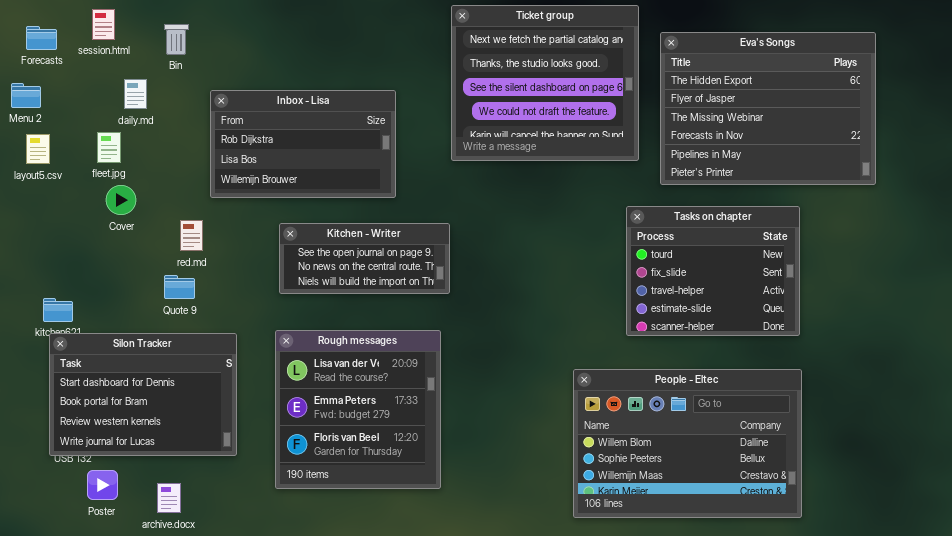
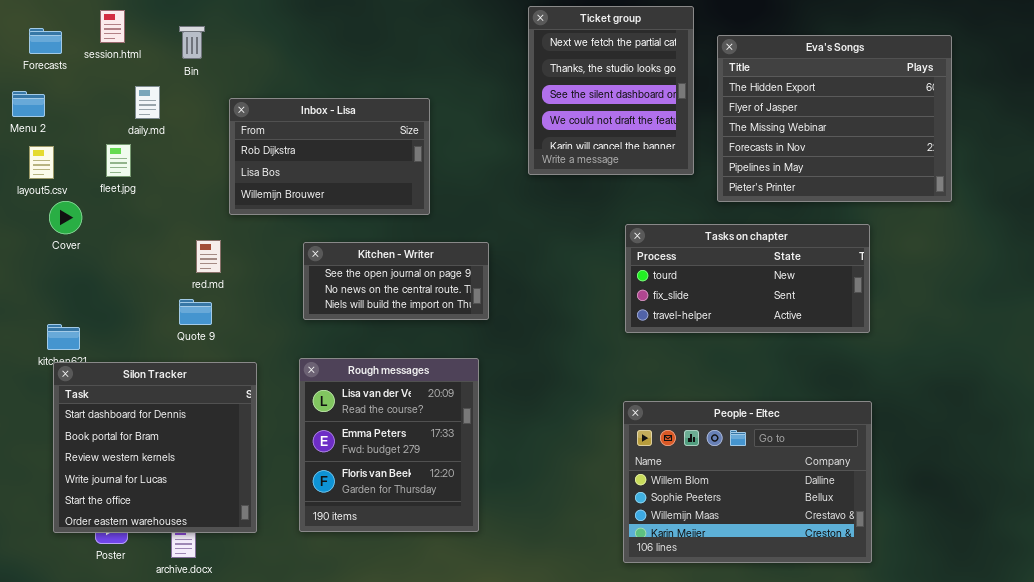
Ticket group: [451,5,639,161] -> [528,6,694,175], resized
Cover: [106,185,136,215] -> [49,201,82,234], moved
Tasks on chapter: [626,206,800,336] -> [625,224,870,333], resized
Silon Tracker: [49,333,237,456] -> [53,362,257,533], resized

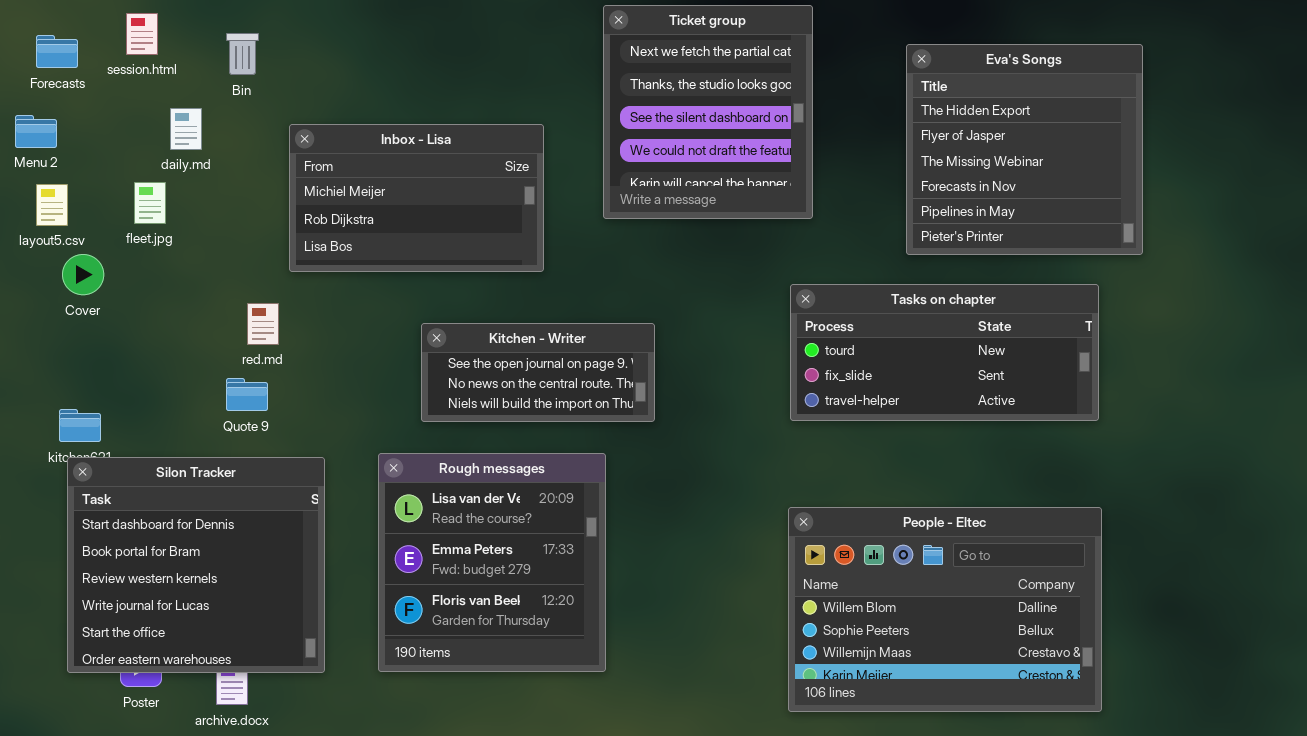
Ticket group: [528,6,694,175] -> [603,5,813,219], moved
Eva's Songs: [717,35,952,202] -> [906,44,1143,255], resized
Inbox - Lisa: [229,98,430,215] -> [289,124,544,272], scrolled up 1 row
Kitchen - Writer: [303,242,489,320] -> [421,323,655,422], moved

